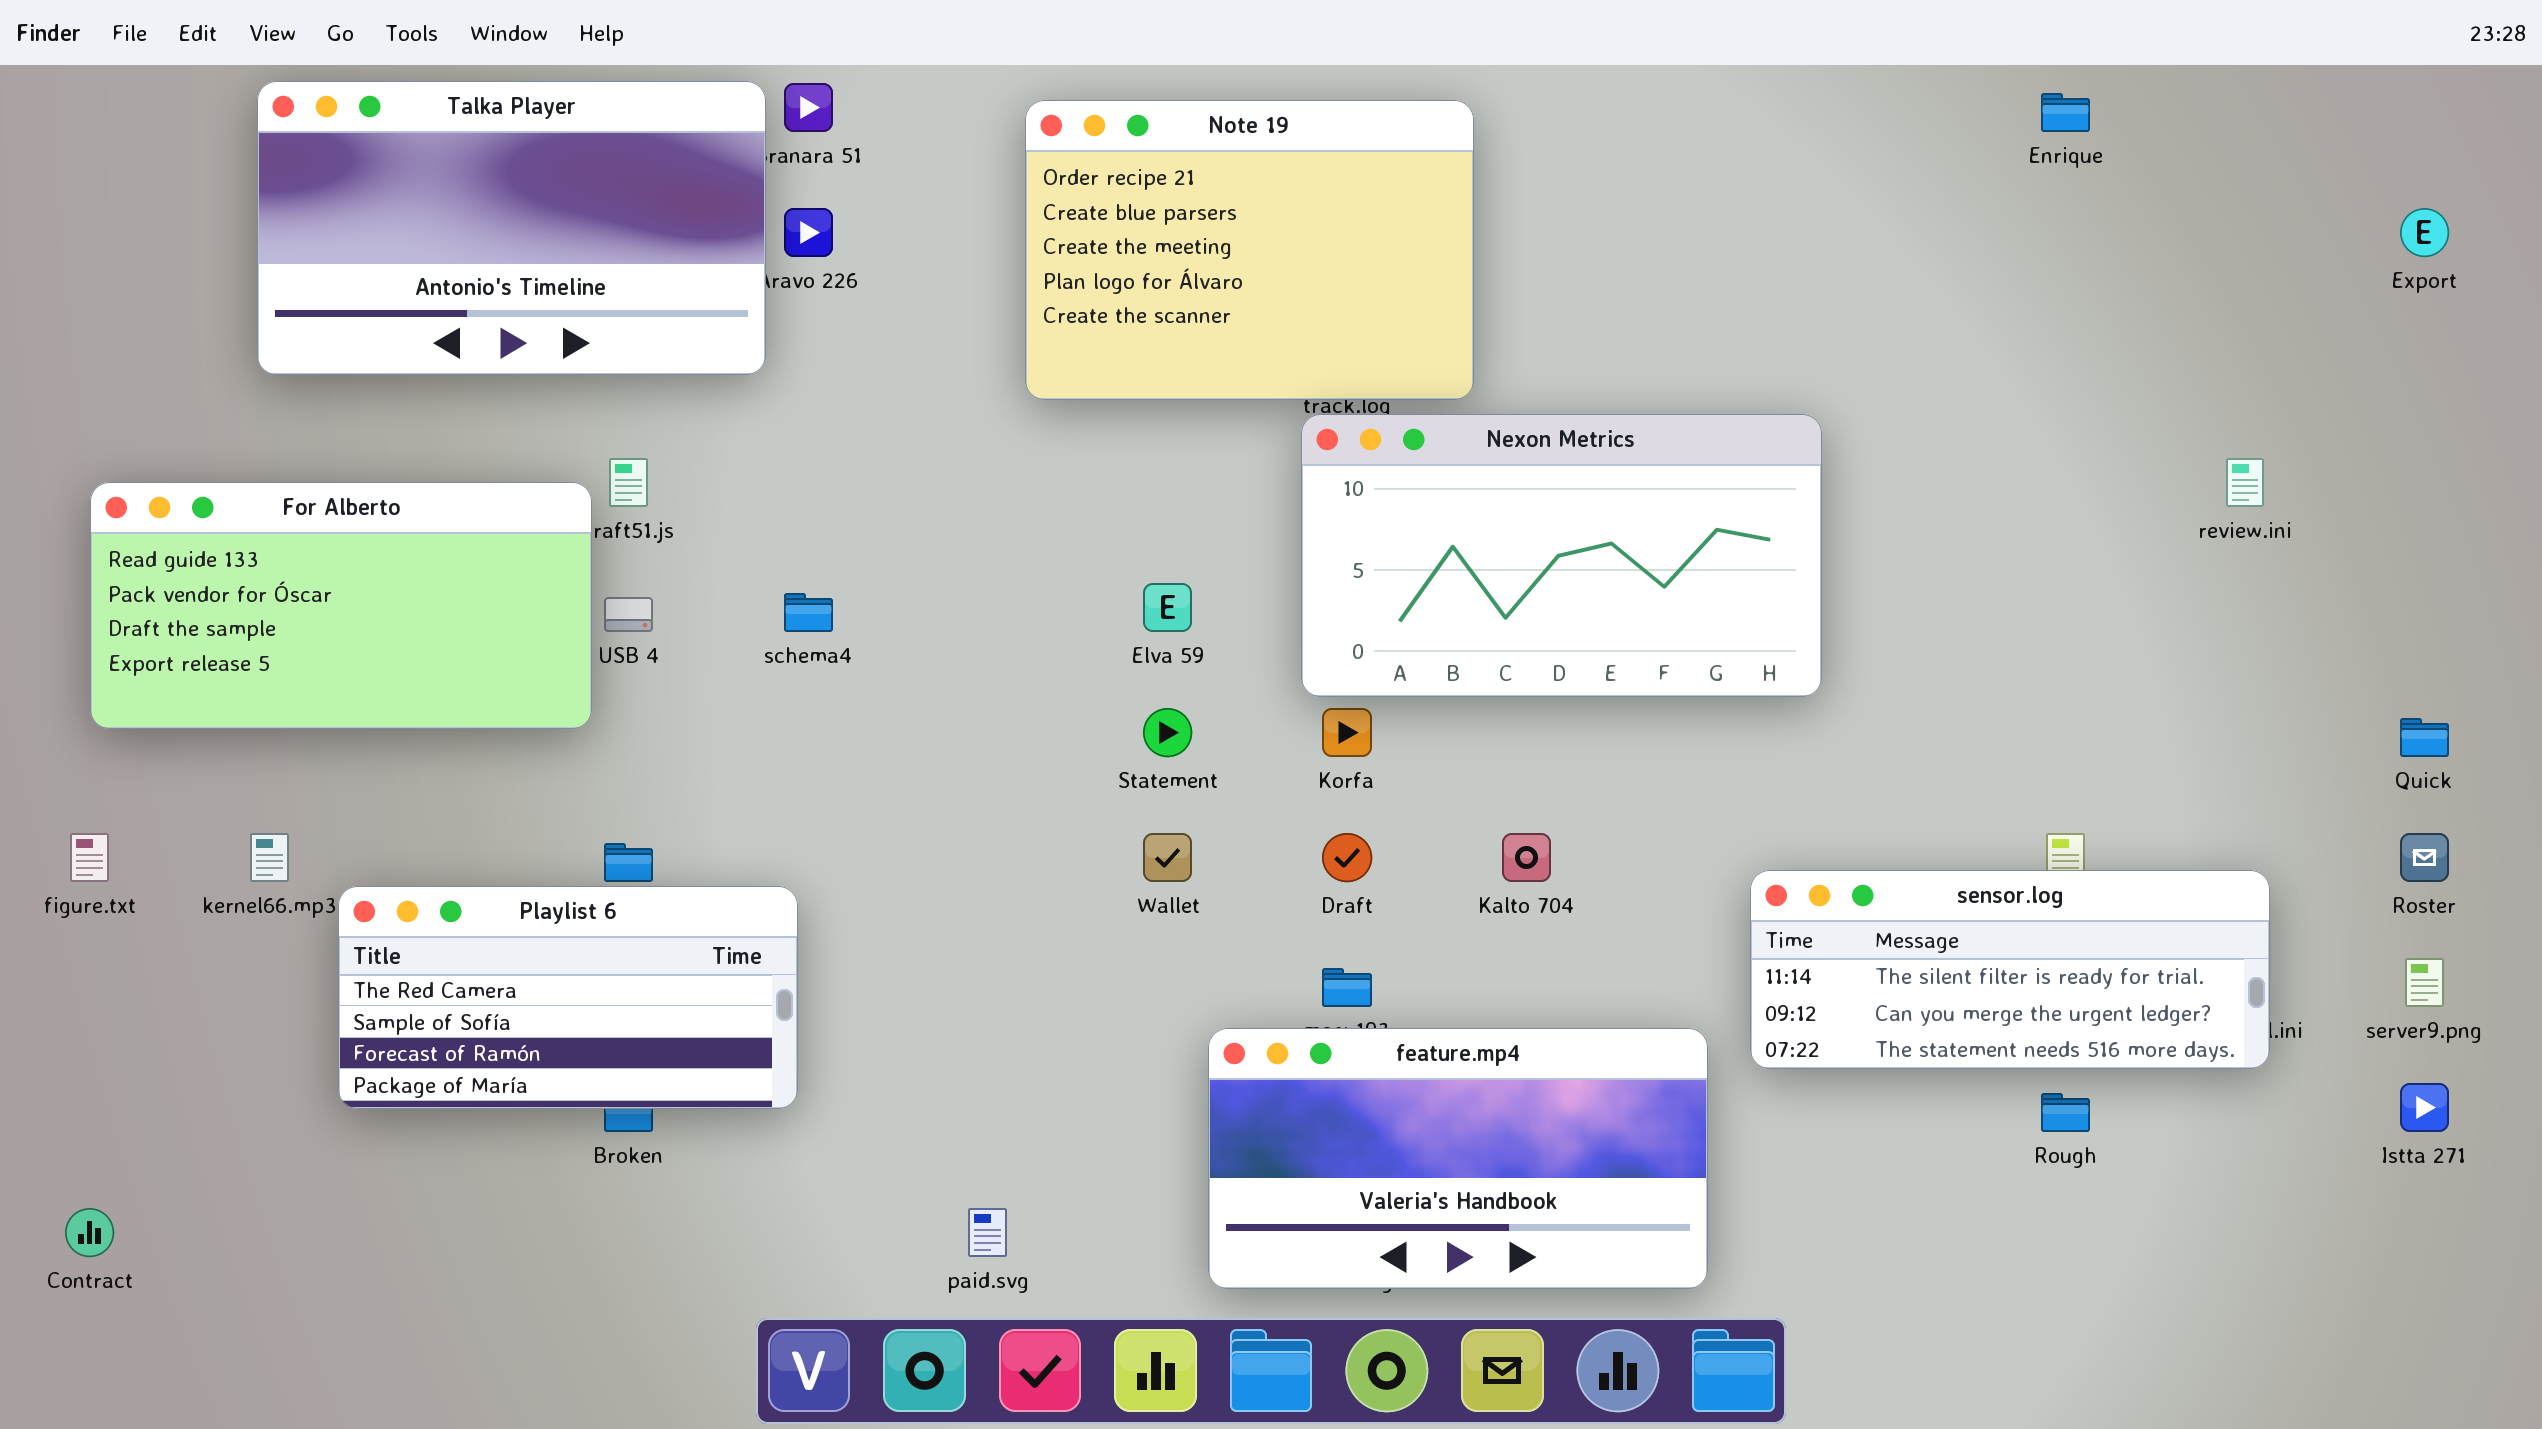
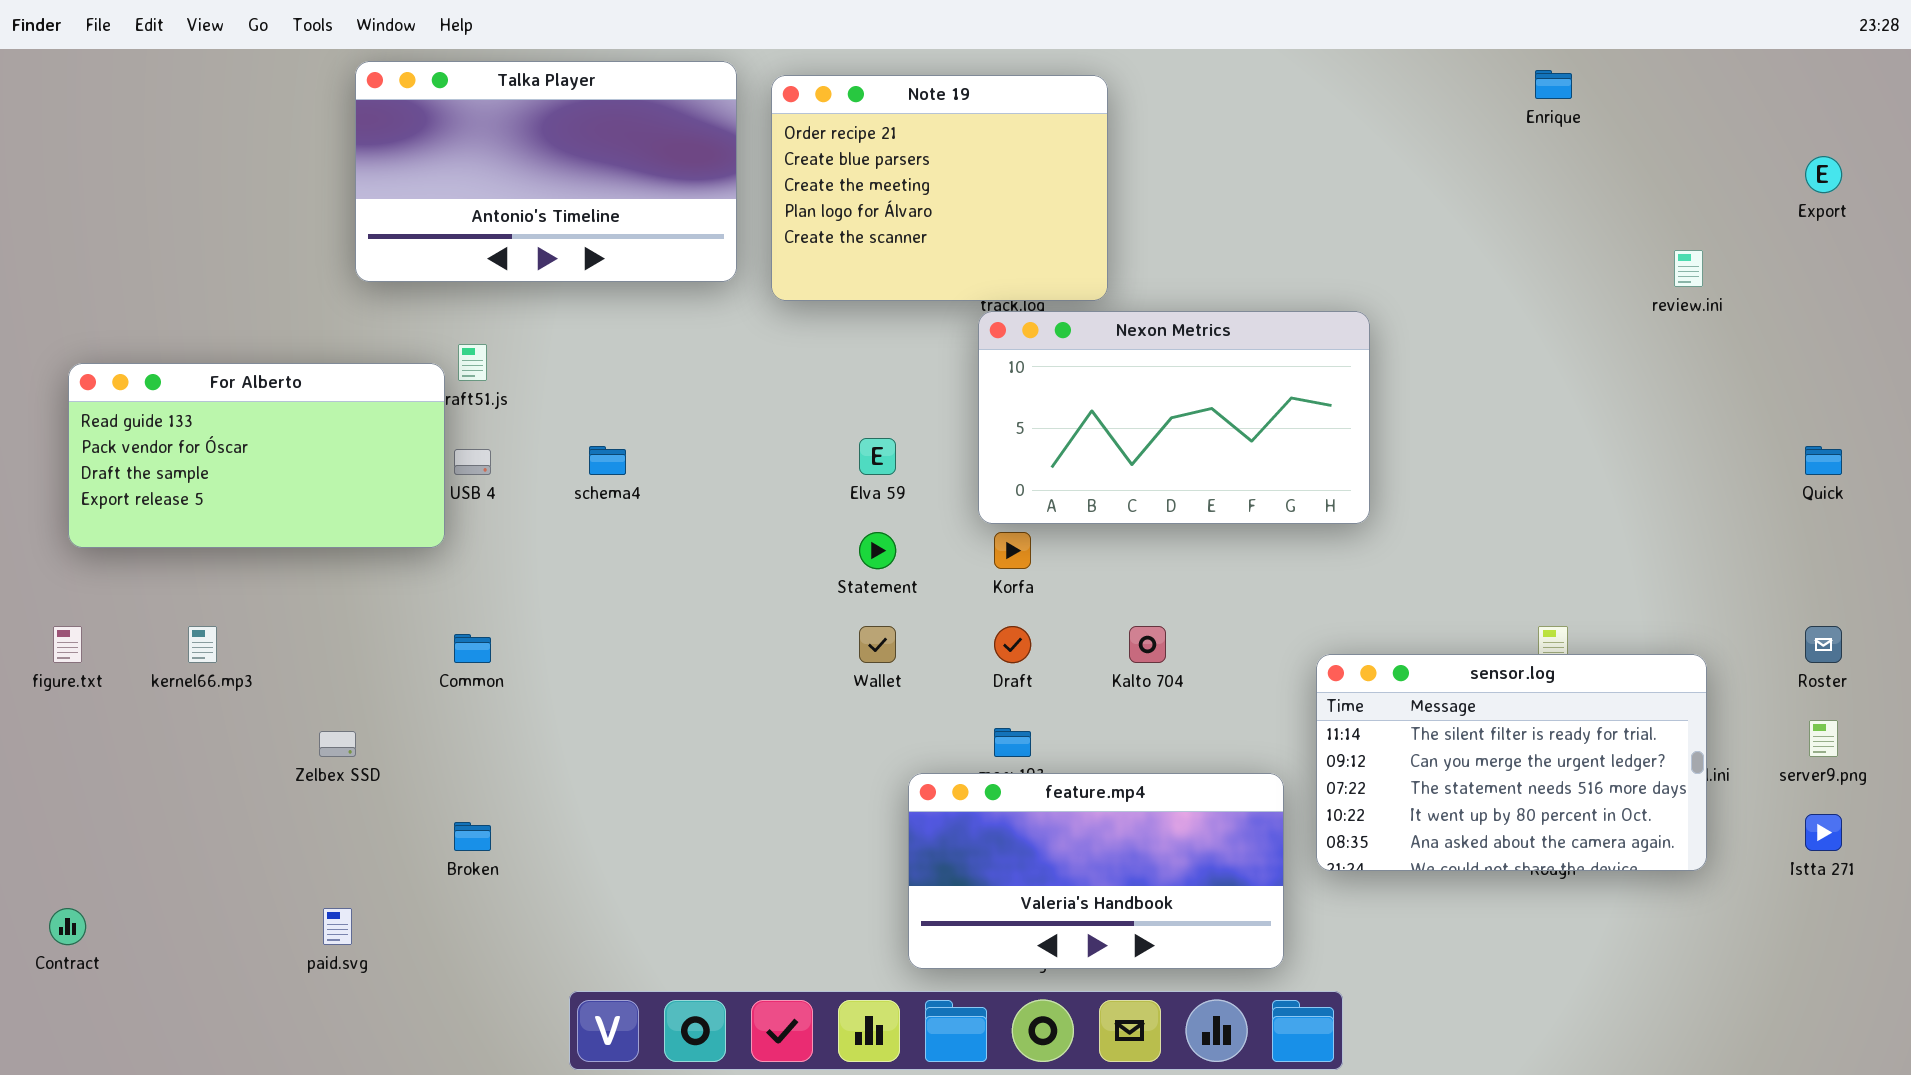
Talka Player: [257,81,766,375] -> [355,61,737,282], moved
review.ini: [2226,458,2264,507] -> [1674,250,1703,287], moved
Quick: [2400,718,2449,757] -> [1805,446,1842,475], moved
sensor.log: [1750,870,2270,1069] -> [1316,654,1707,871], resized
Playlist 6: [338,886,798,1109] -> none, closed
paid.svg: [968,1208,1007,1257] -> [323,908,352,945], moved

